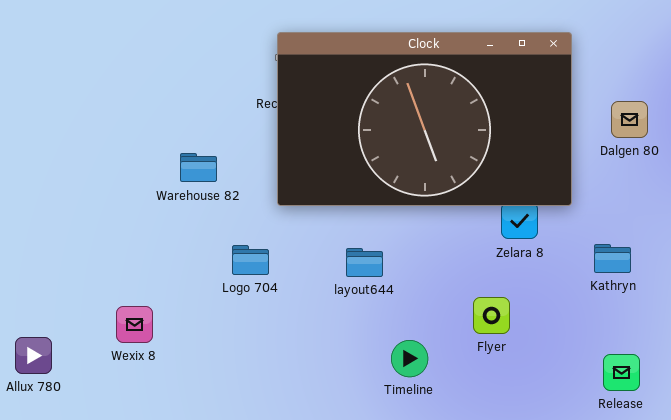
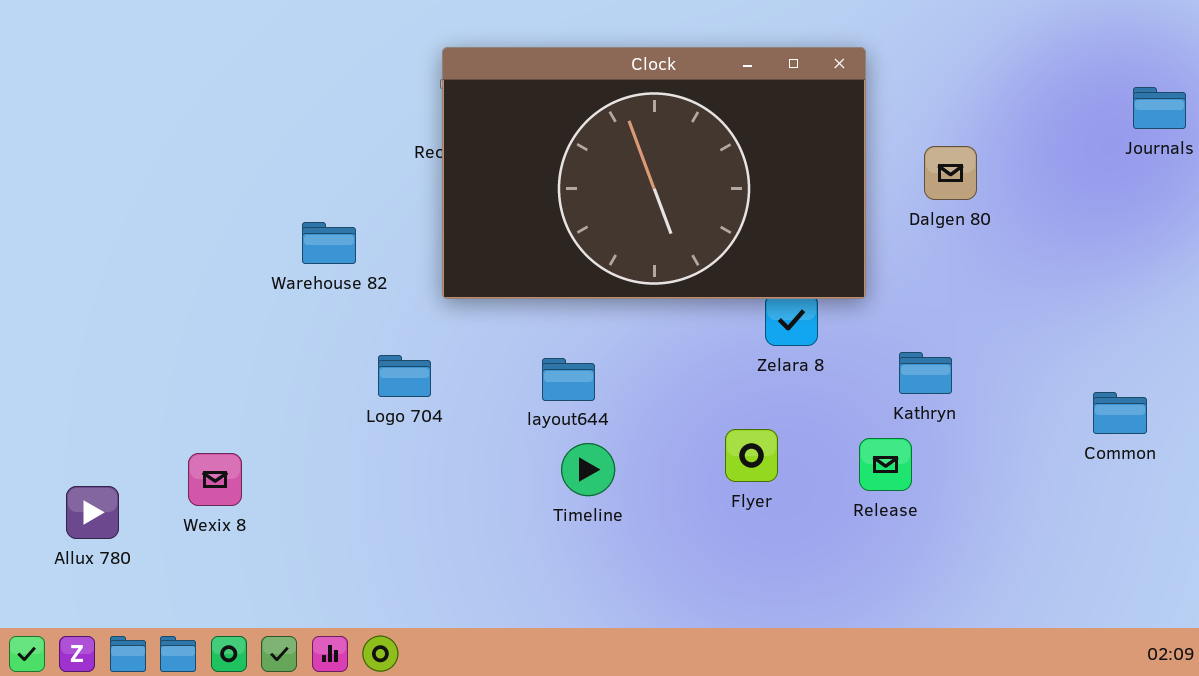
Wexix 8: [116,306,153,343] -> [188,453,242,506], moved
Timeline: [391,340,428,377] -> [561,443,615,496], moved
Release: [603,354,640,391] -> [859,438,912,491], moved

